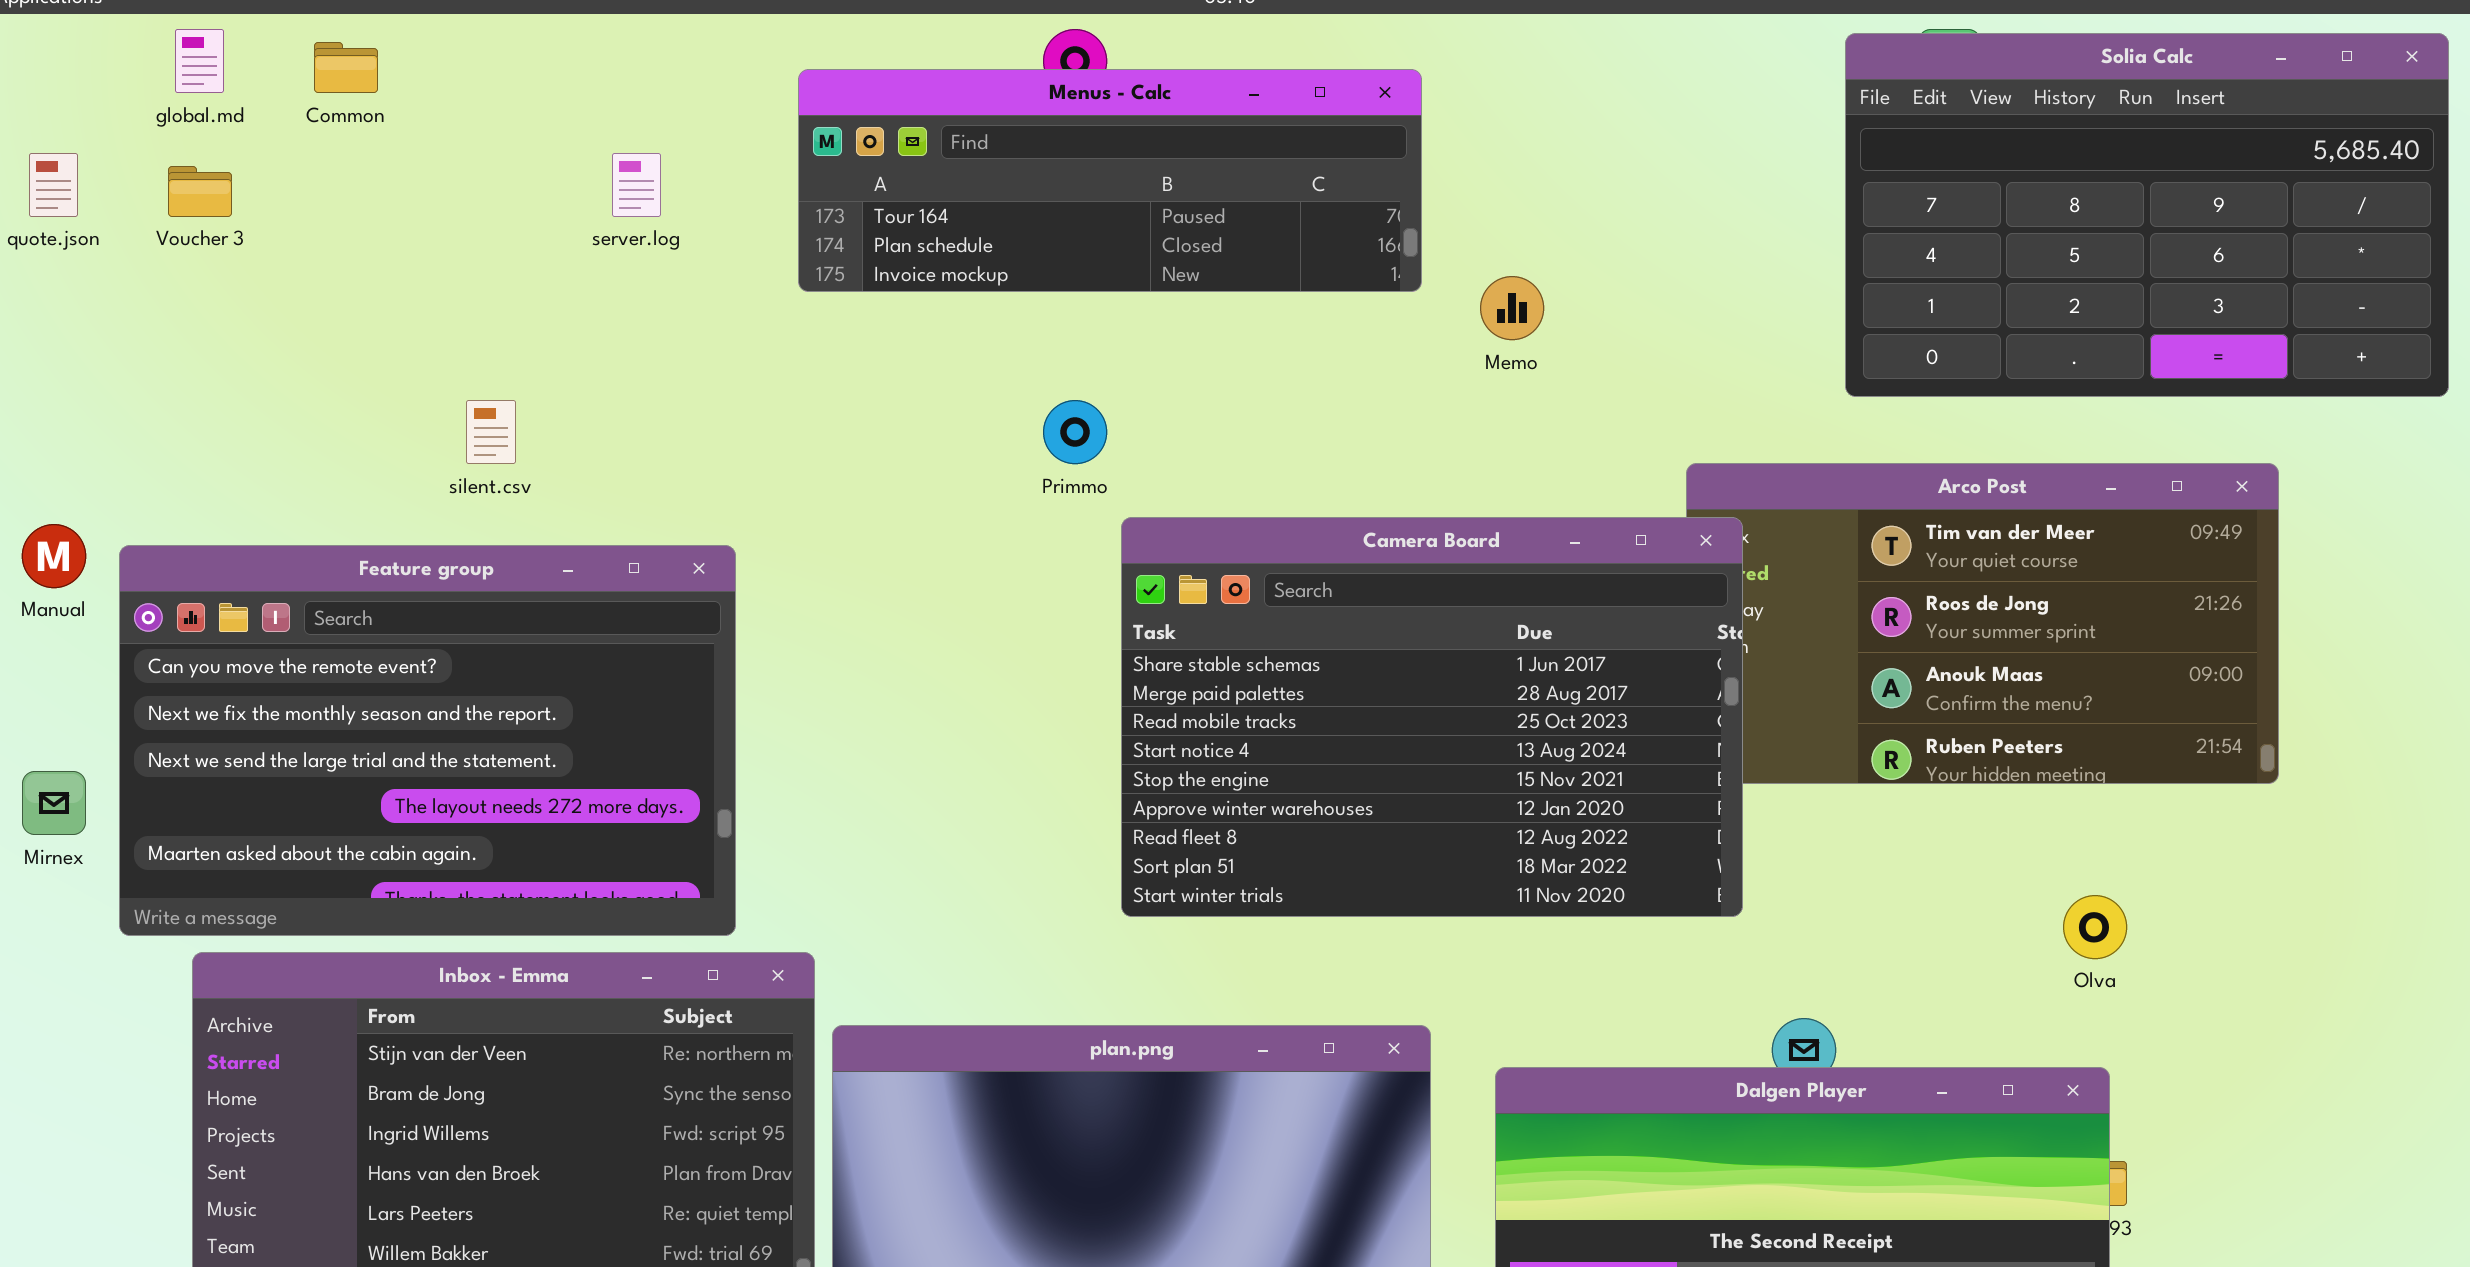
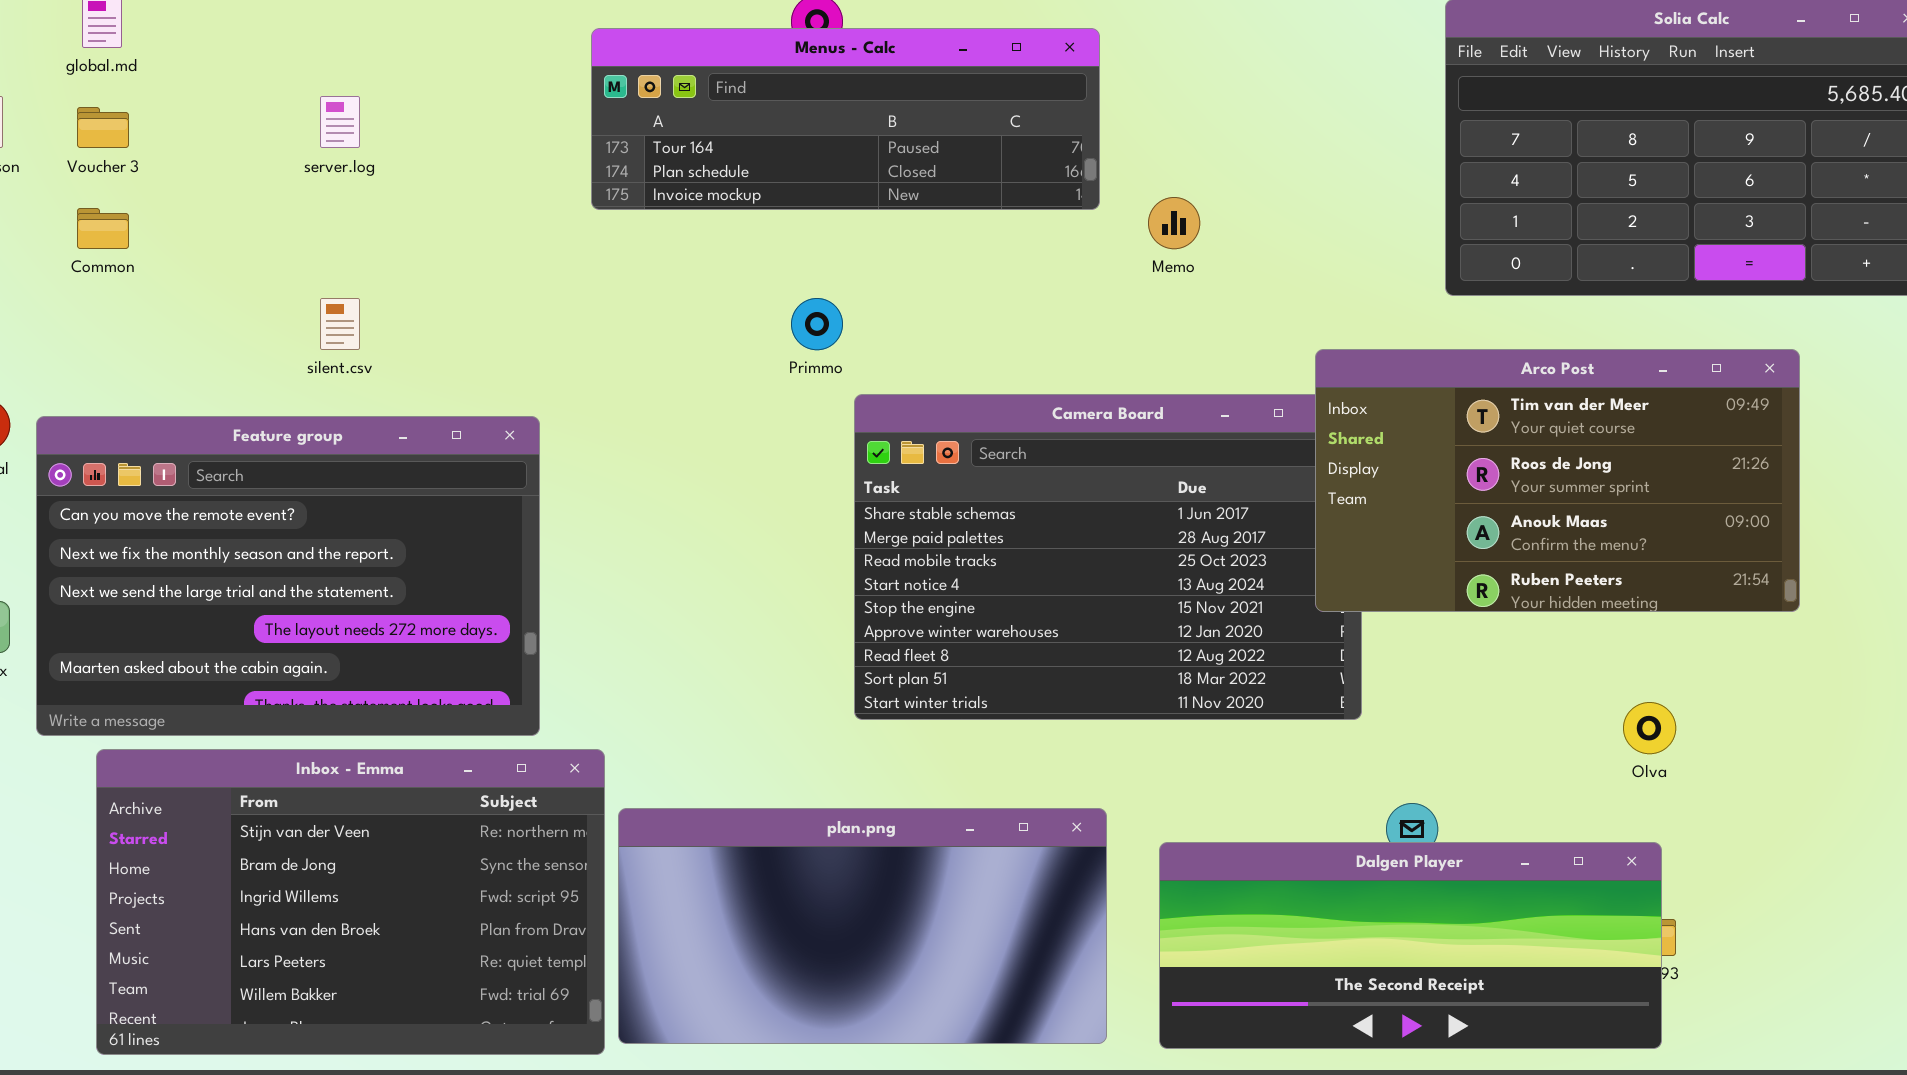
Common: [314,42,378,93] -> [77,208,129,249], moved
server.log: [612,153,661,217] -> [320,96,360,148], moved
Arco Post: [1686,463,2279,784] -> [1315,349,1800,612], raised

